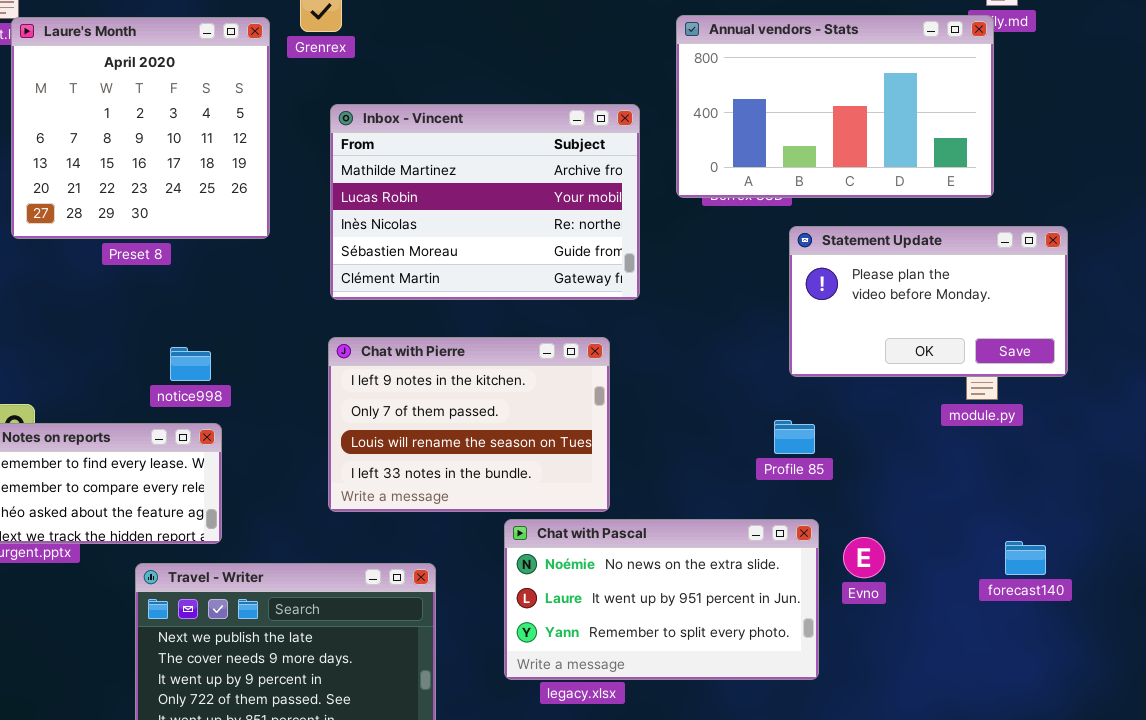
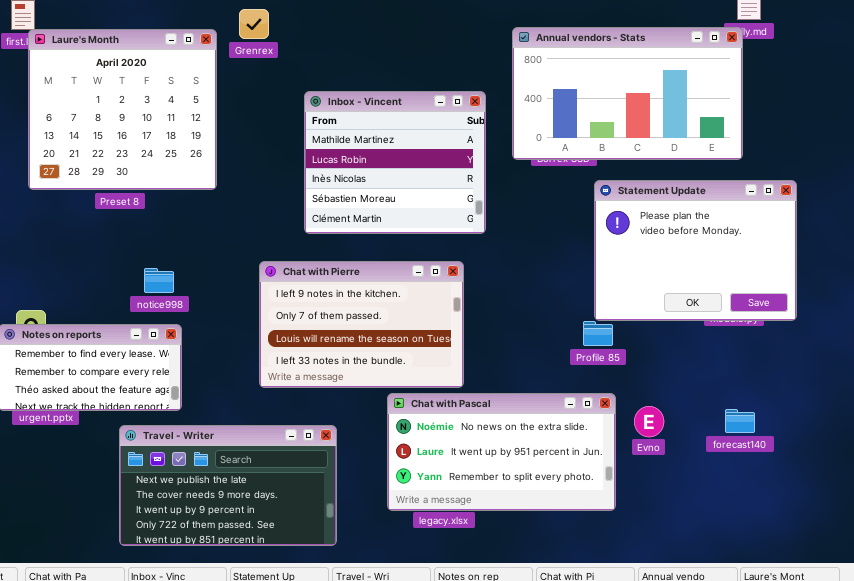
Inbox - Vincent: [330,104,640,300] -> [304,91,486,234], resized
Statement Update: [789,226,1068,377] -> [594,180,797,321], resized
forecast140: [1005,541,1046,575] -> [725,409,755,433], moved

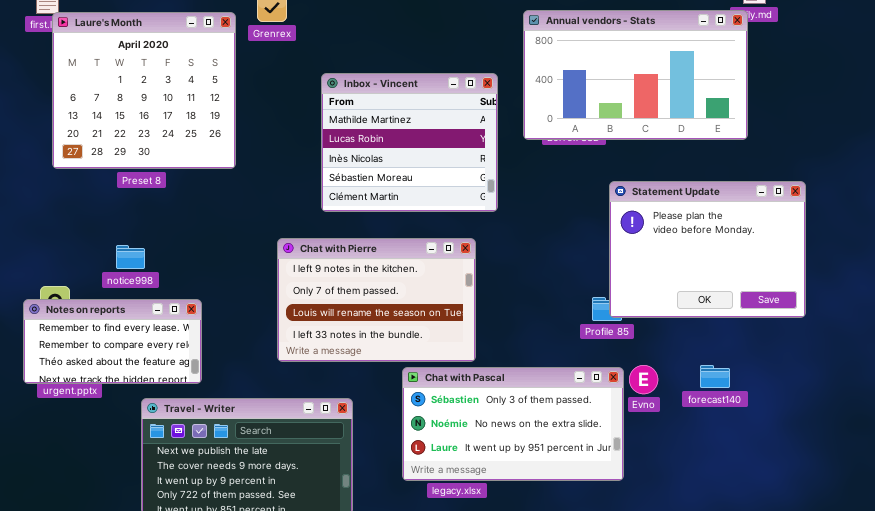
Statement Update: [594,180,797,321] -> [609,181,806,318], moved
notice998: [144,268,174,293] -> [116,245,145,269], moved
Chat with Pascal: [387,393,616,511] -> [402,367,624,481], scrolled up 1 row
Evno: [634,406,664,437] -> [629,365,658,394], moved
forecast140: [725,409,755,433] -> [700,365,730,388], moved

